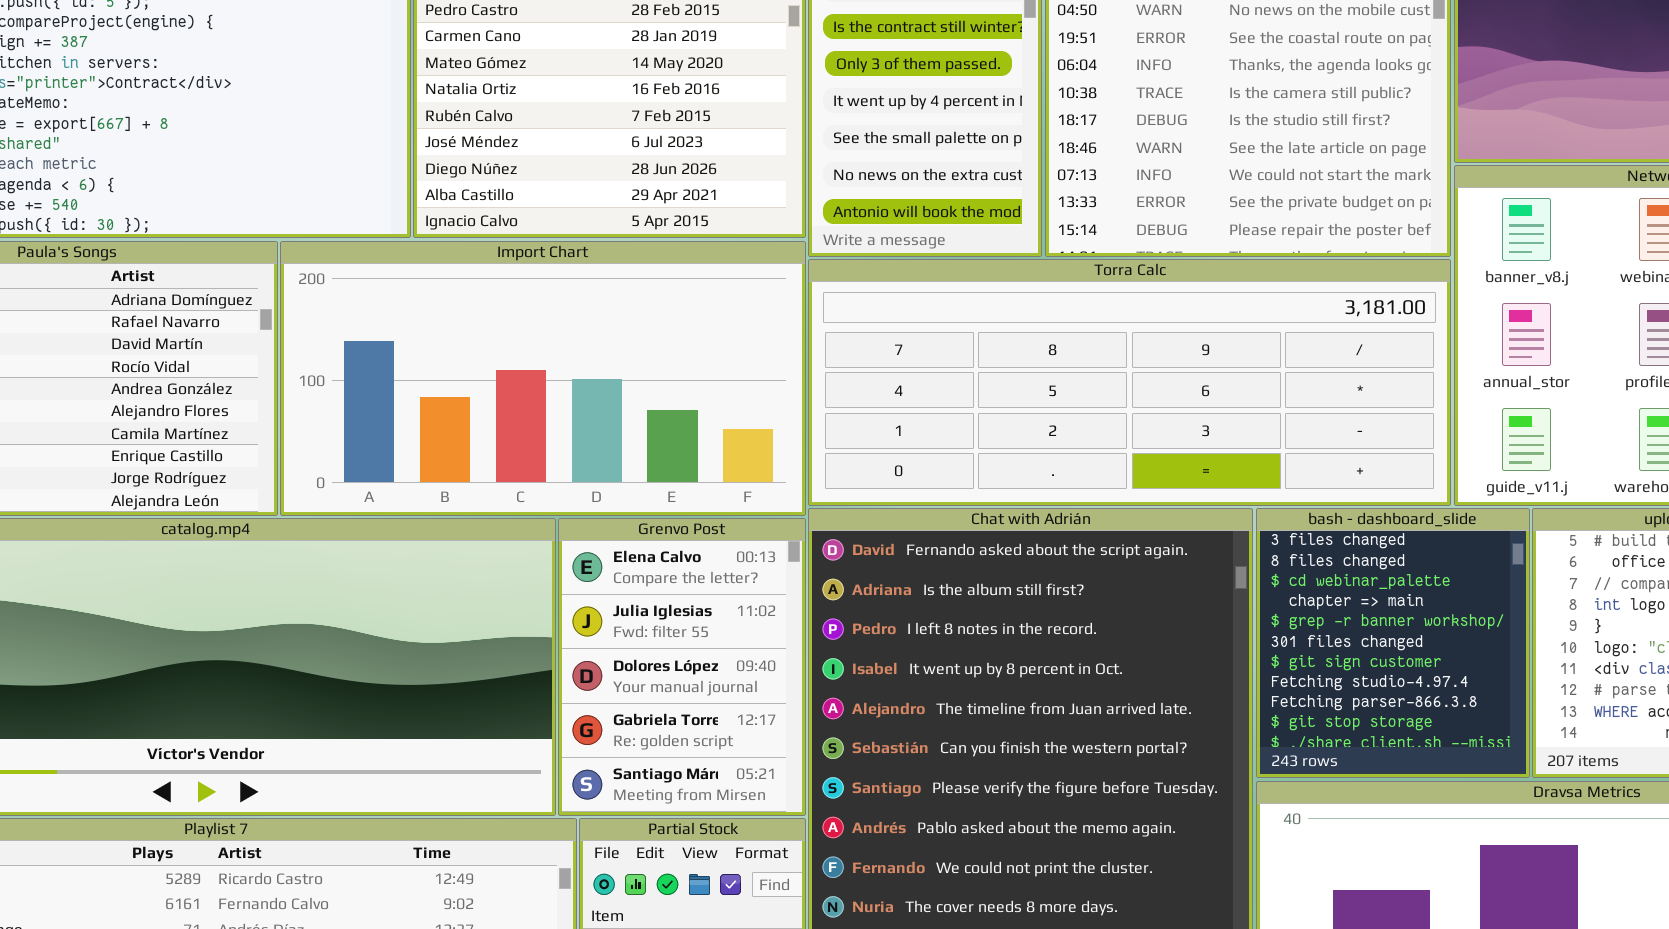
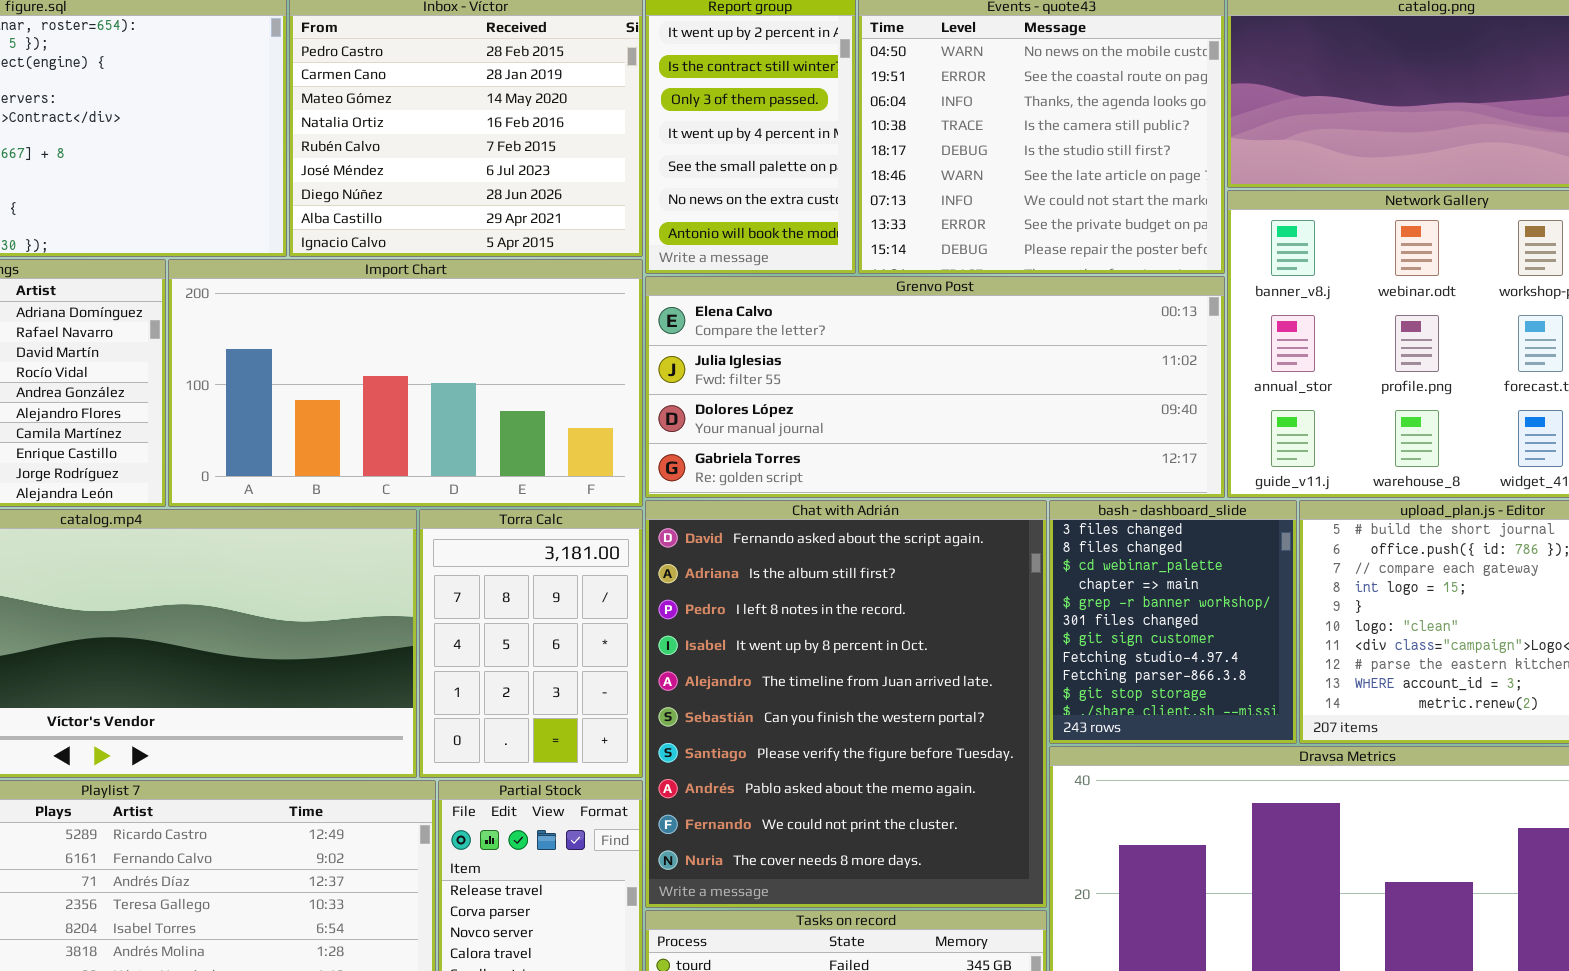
Torra Calc: [808,259,1451,506] -> [419,509,643,778], moved, resized
Grenvo Post: [558,518,806,816] -> [645,276,1225,498], moved, resized

